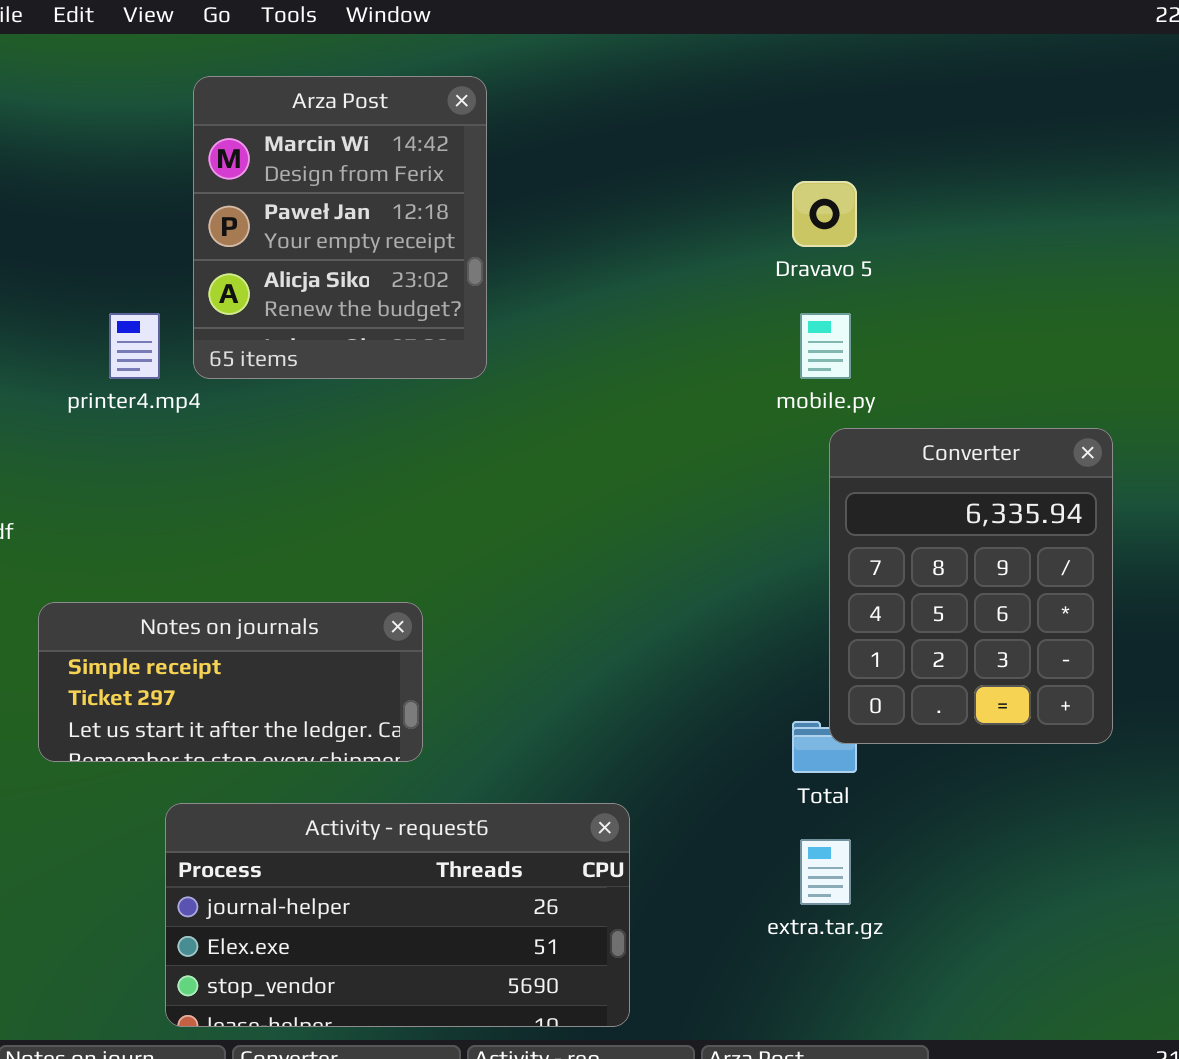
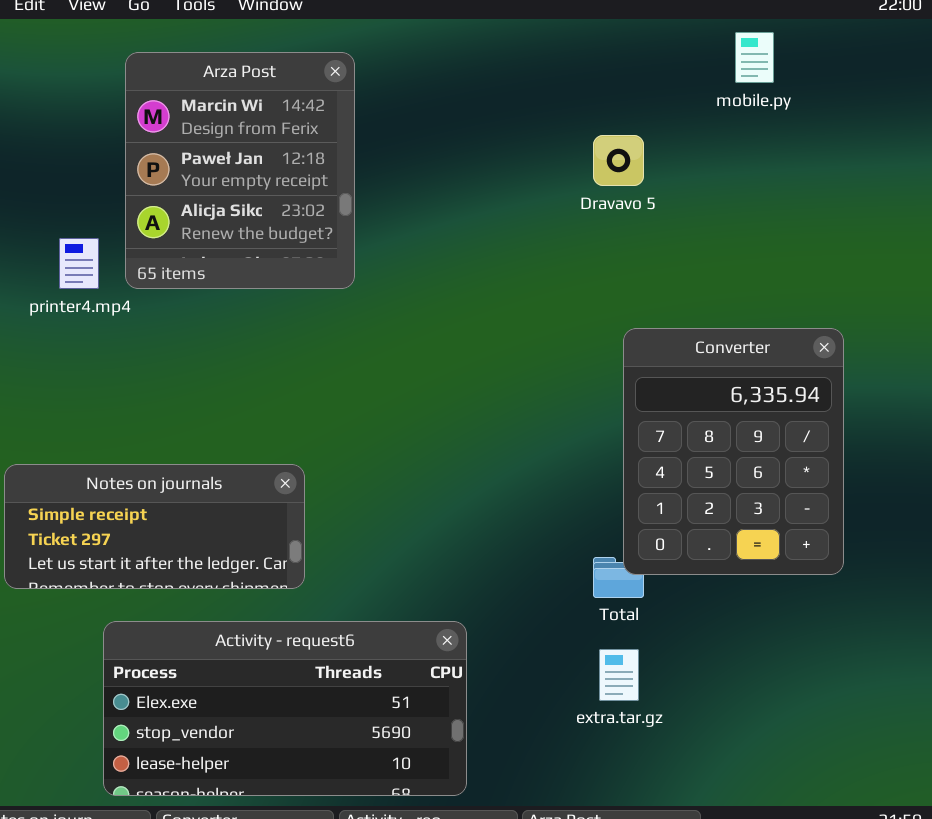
mobile.py: [800,313,851,379] -> [735,32,774,83], moved
Activity - request6: [165,803,630,1027] -> [103,621,467,796], scrolled down 1 row

